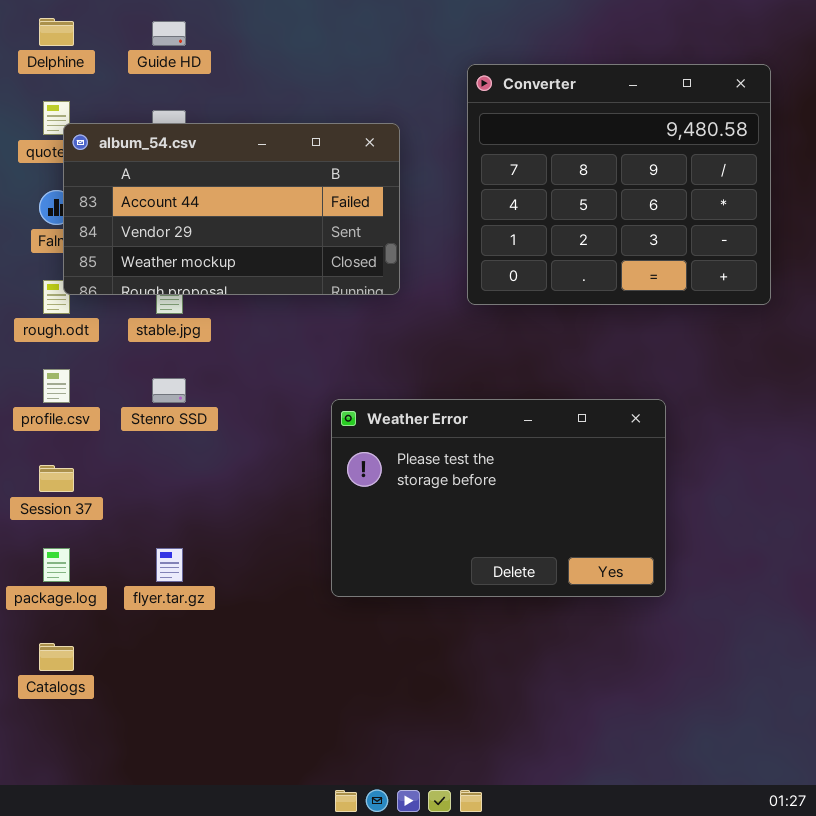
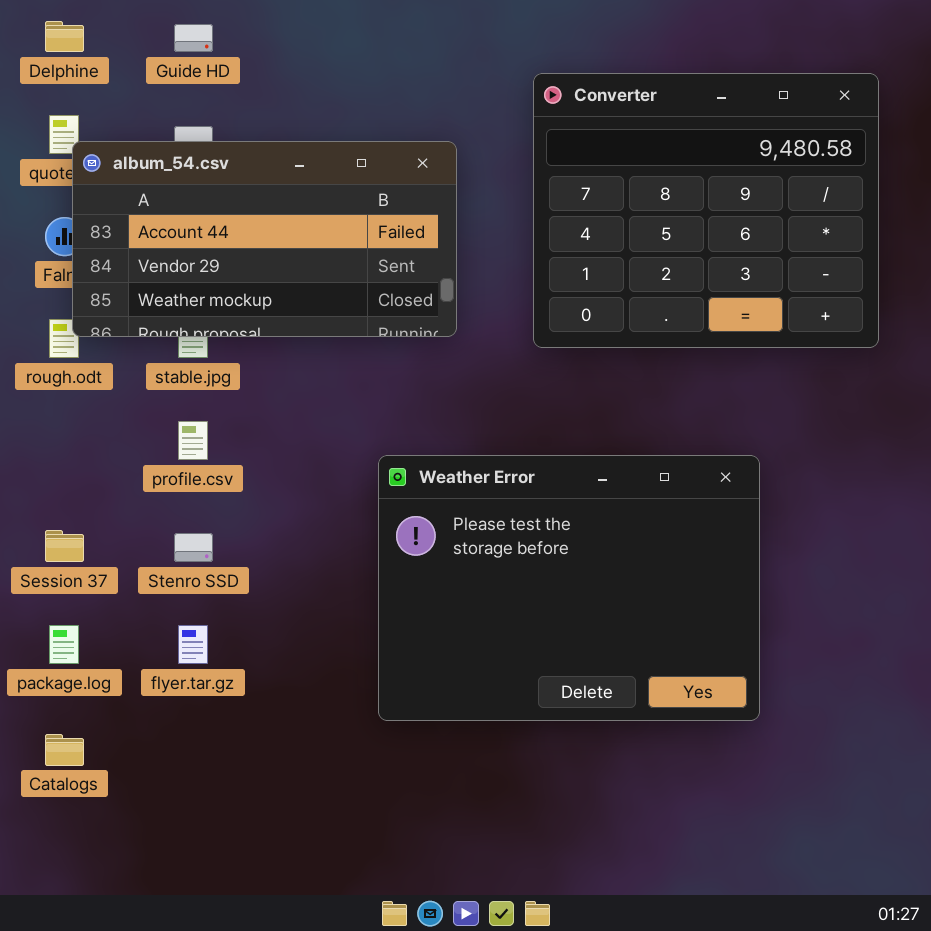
profile.csv: [43,369,70,403] -> [178,421,208,460], moved
Stenro SSD: [152,378,186,403] -> [174,533,213,562], moved
Weather Error: [331,399,666,597] -> [378,455,760,721], resized

